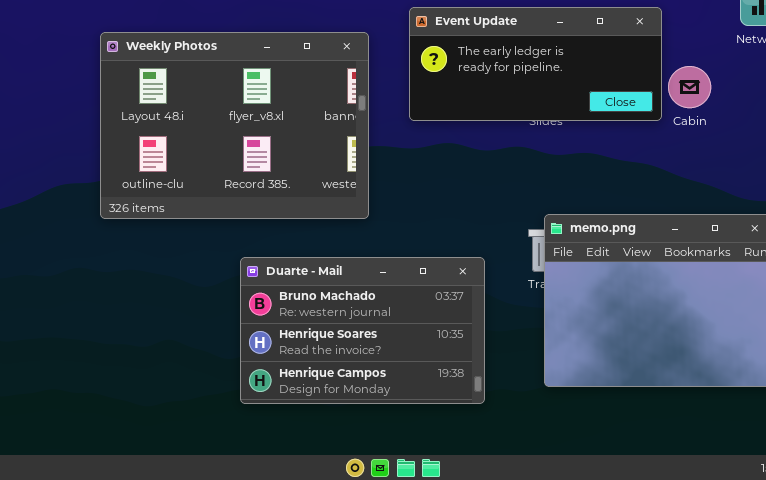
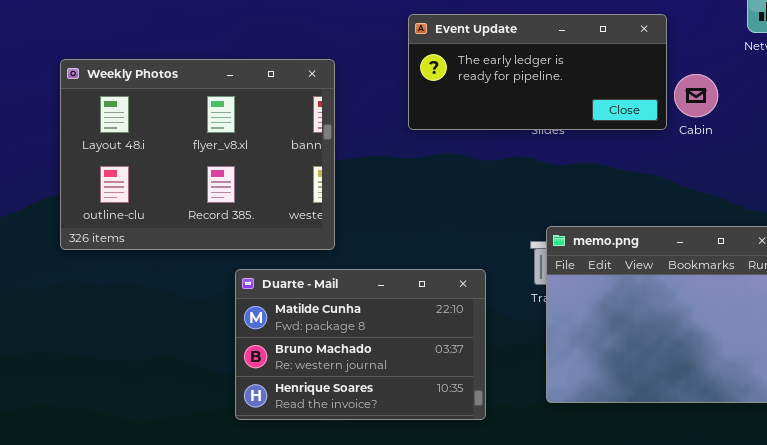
Weekly Photos: [100,32,369,219] -> [60,59,335,250], moved
Duarte - Mail: [240,257,485,404] -> [235,269,486,420], scrolled up 1 row

